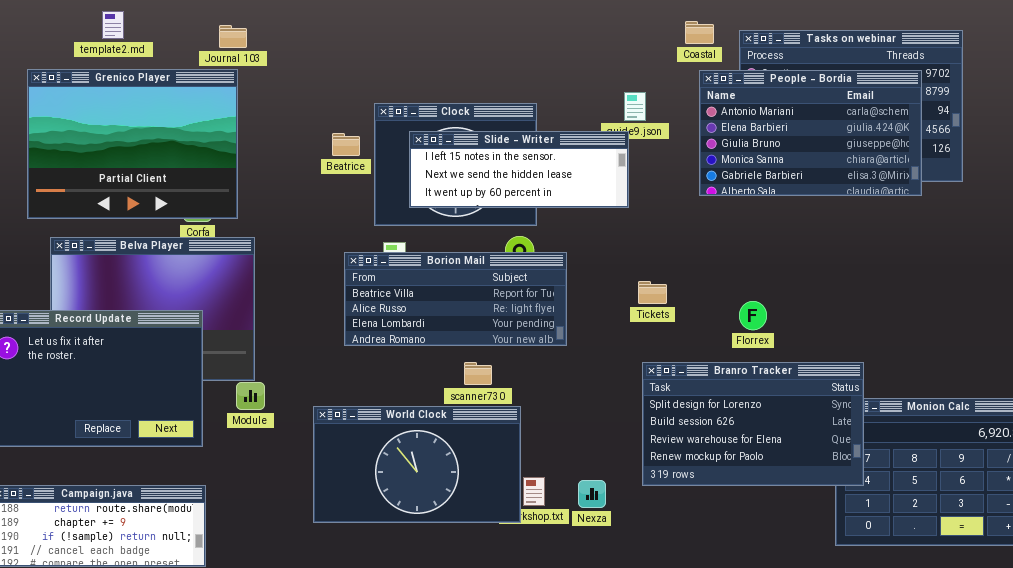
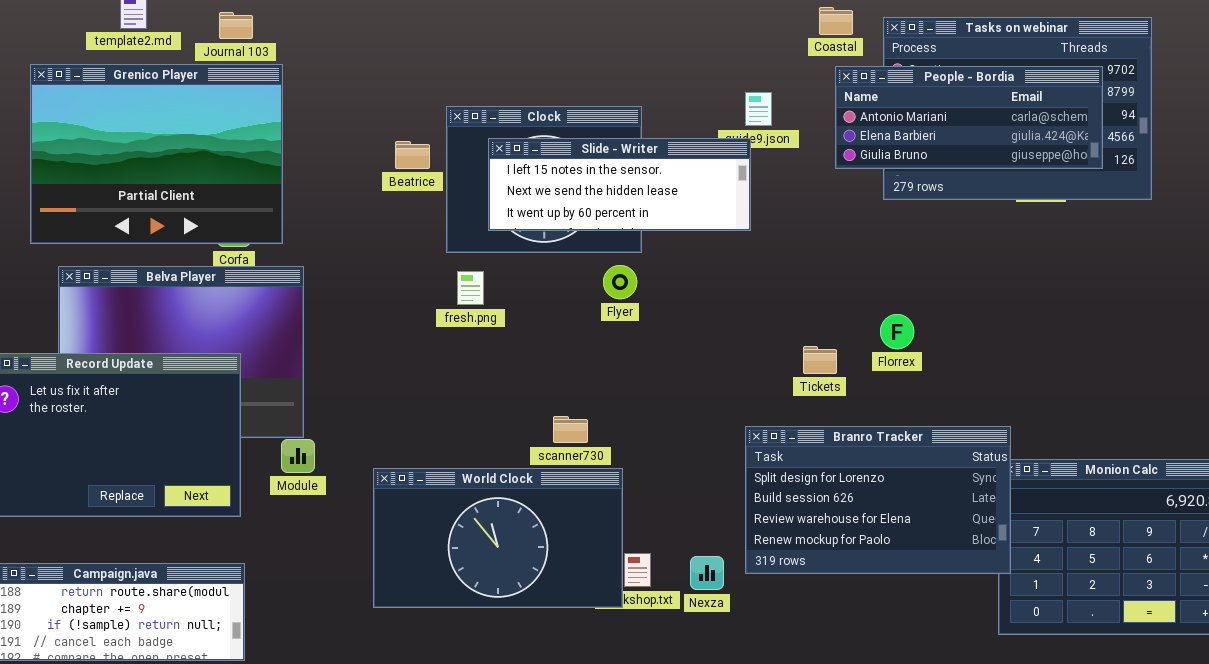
Journal 103: [219,25,247,48] -> [219,12,253,39], moved
People - Bordia: [699,70,922,196] -> [835,66,1103,169], resized
Borion Mail: [344,252,567,346] -> none, closed
Tickets: [638,281,667,304] -> [803,346,837,374], moved
Florrex: [739,301,767,330] -> [880,314,914,349], moved
Branro Tracker: [642,362,864,486] -> [745,426,1011,574], moved

